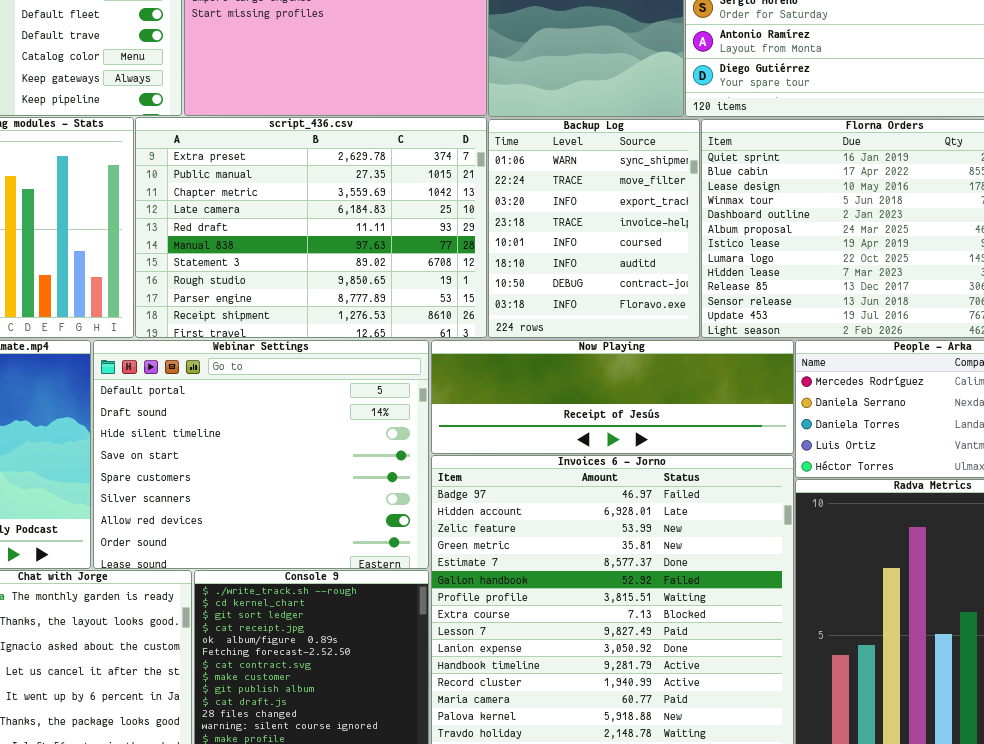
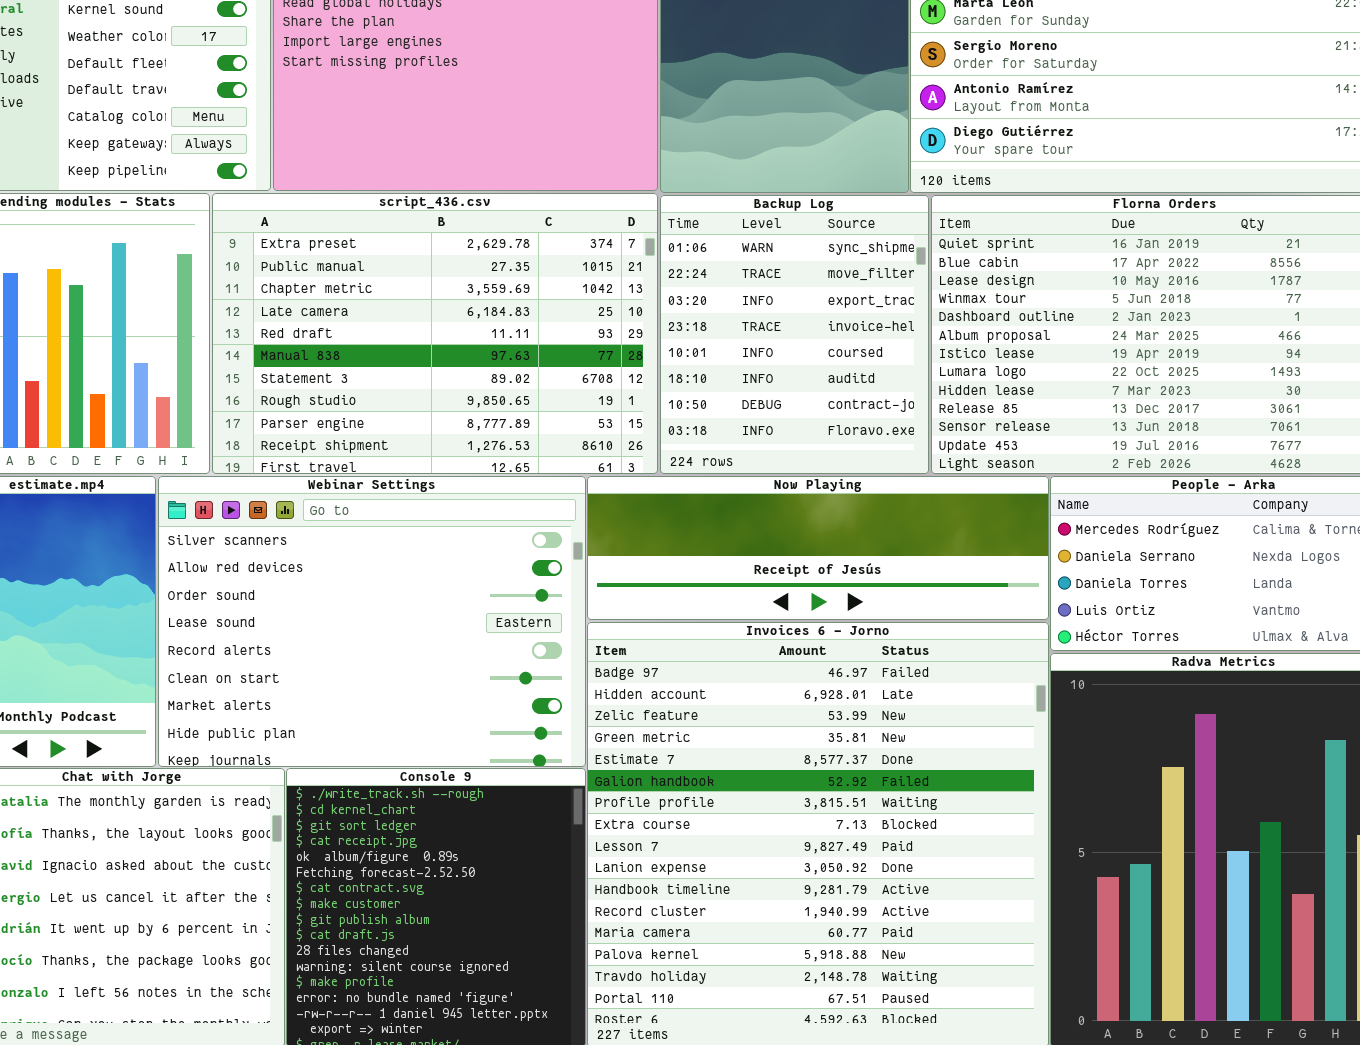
Webinar Settings: [93,340,429,569] -> [158,476,586,767], scrolled down 5 rows

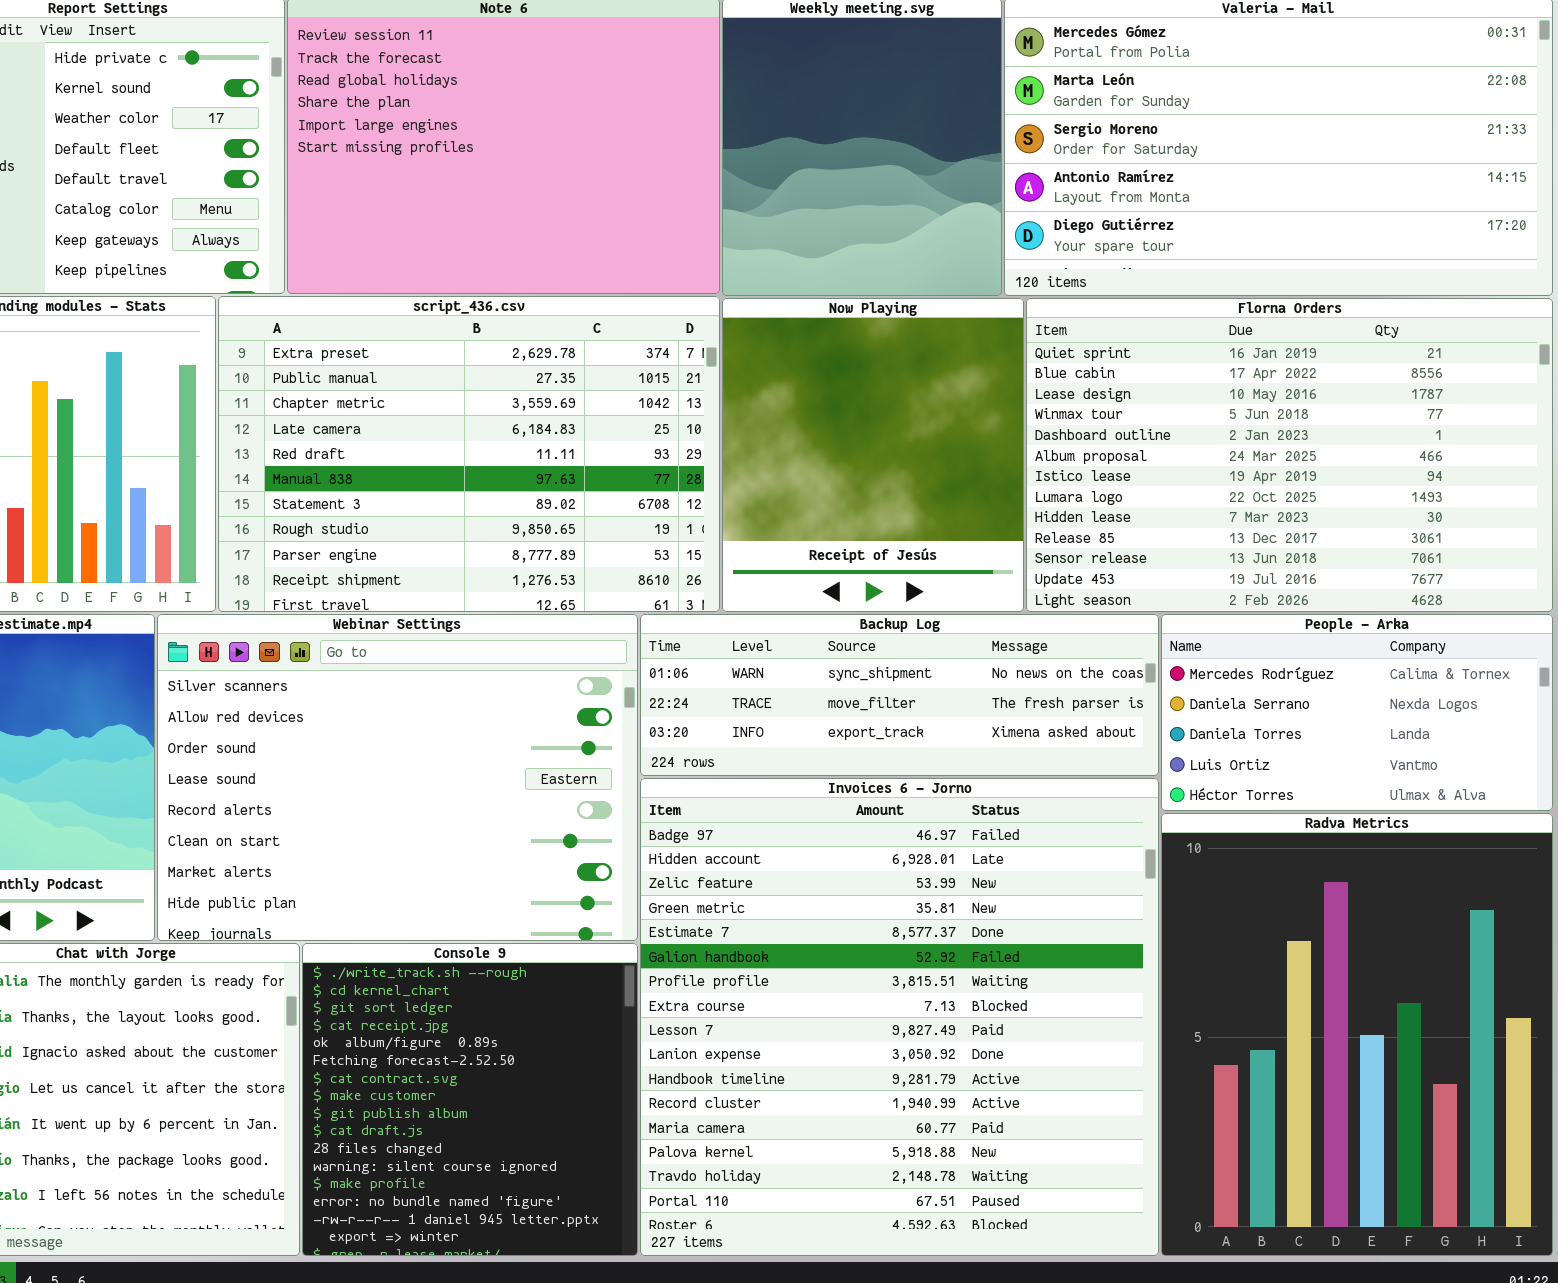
Backup Log: [660,195,929,474] -> [640,614,1159,776], moved, resized
Now Playing: [587,476,1049,620] -> [722,298,1024,612], moved, resized

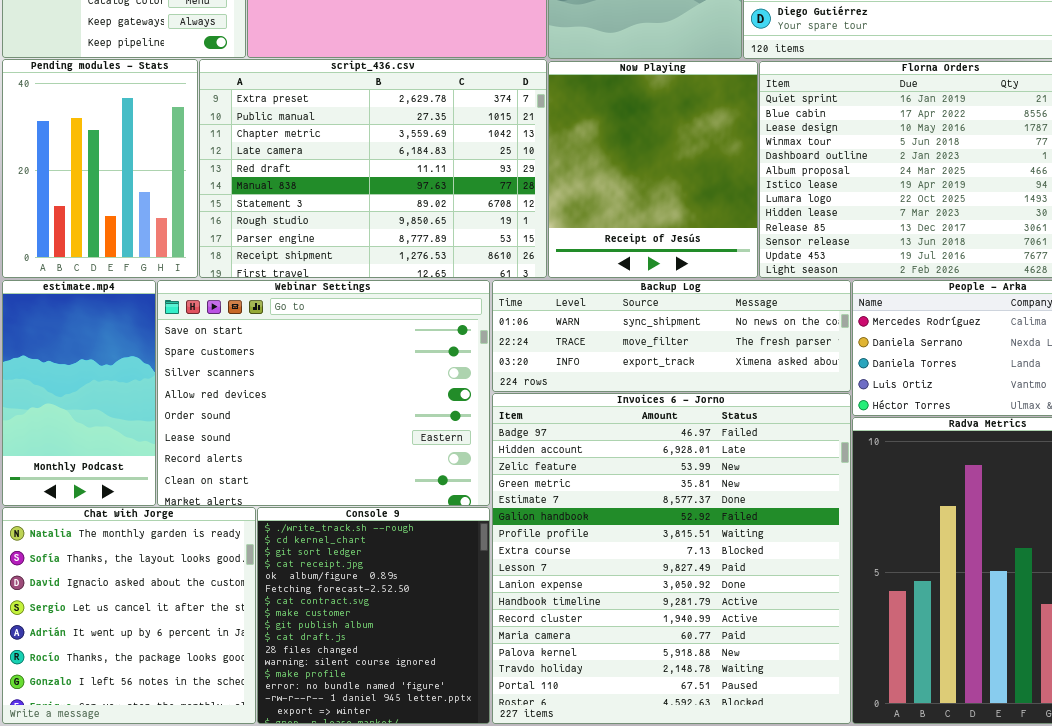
Webinar Settings: [157,614,638,941] -> [157,280,490,506], scrolled up 2 rows

